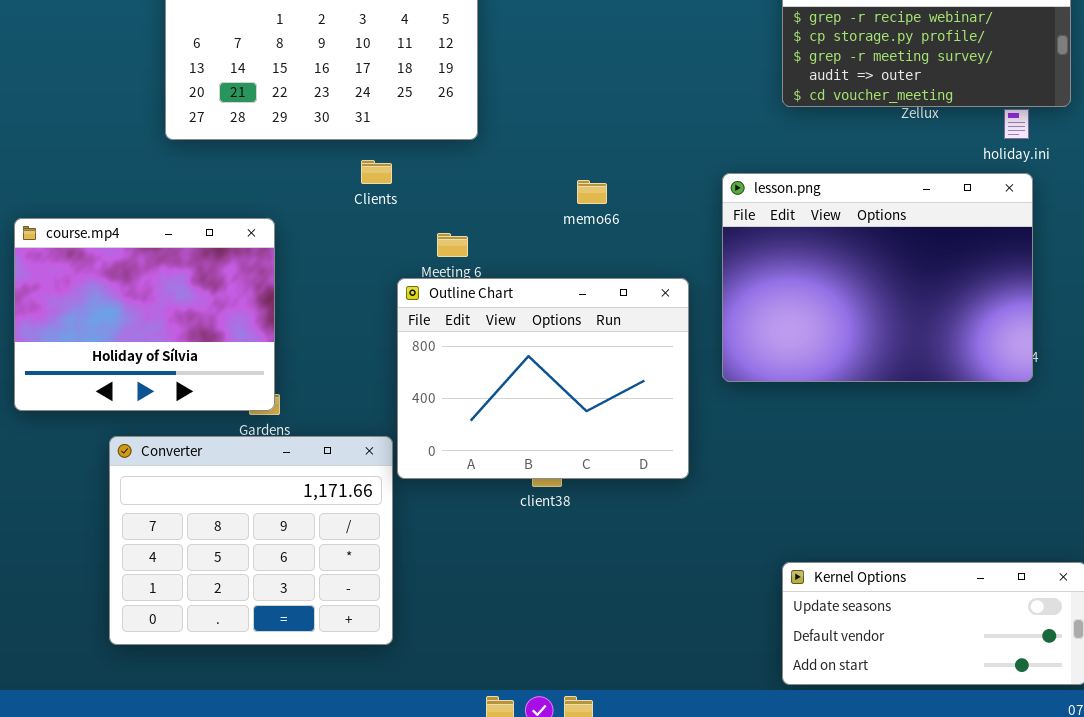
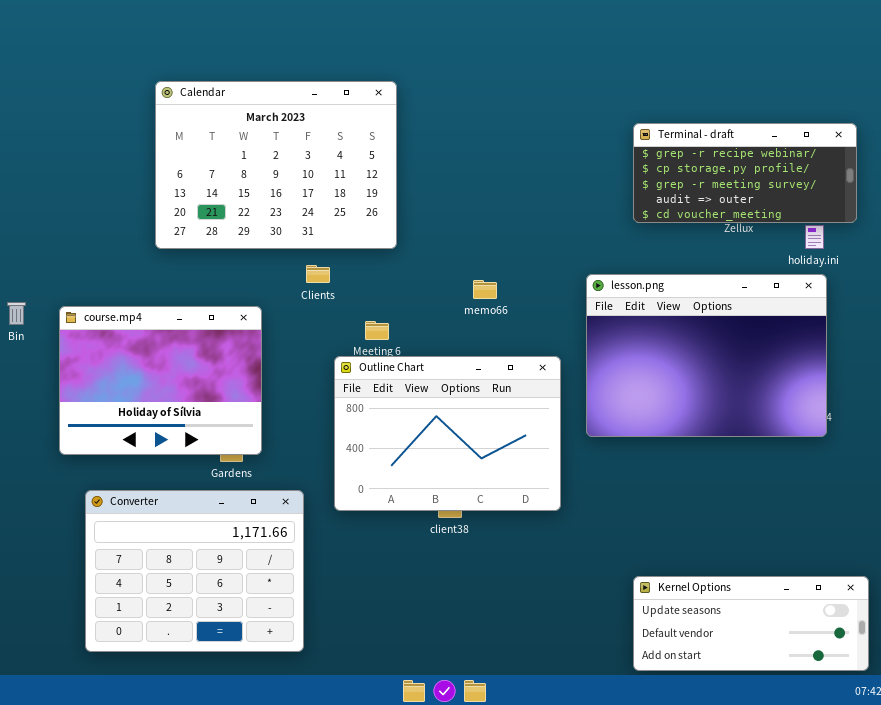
course.mp4: [14,218,275,411] -> [59,306,262,455], moved
Converter: [109,436,393,645] -> [85,490,304,652], moved

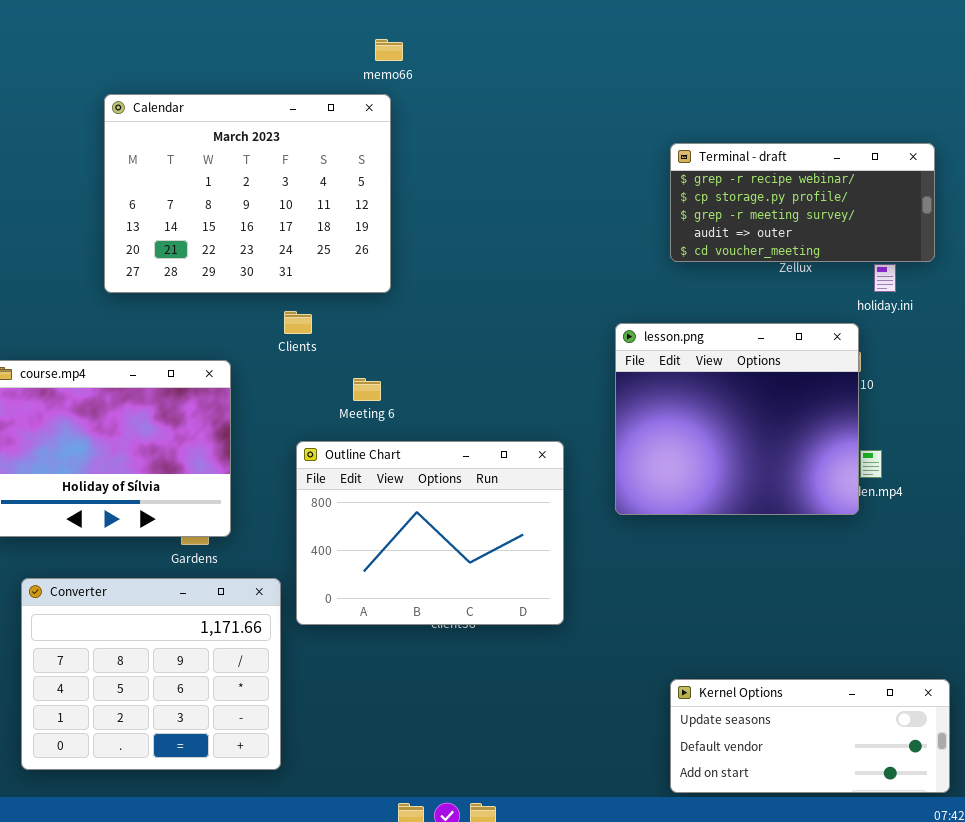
lesson.png: [586,274,827,437] -> [615,323,859,515], resized
memo66: [473,280,497,299] -> [375,39,403,61], moved
Outline Chart: [334,356,561,511] -> [296,441,564,625], moved

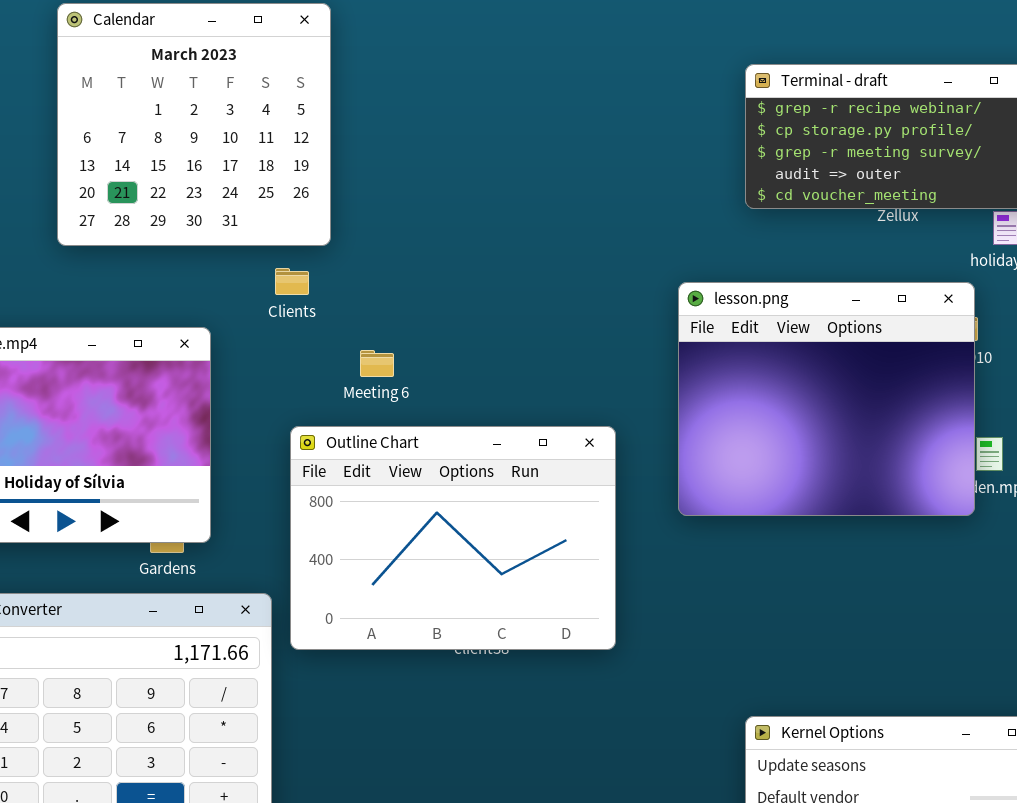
Calendar: [104,94,391,293] -> [57,3,331,246], resized

